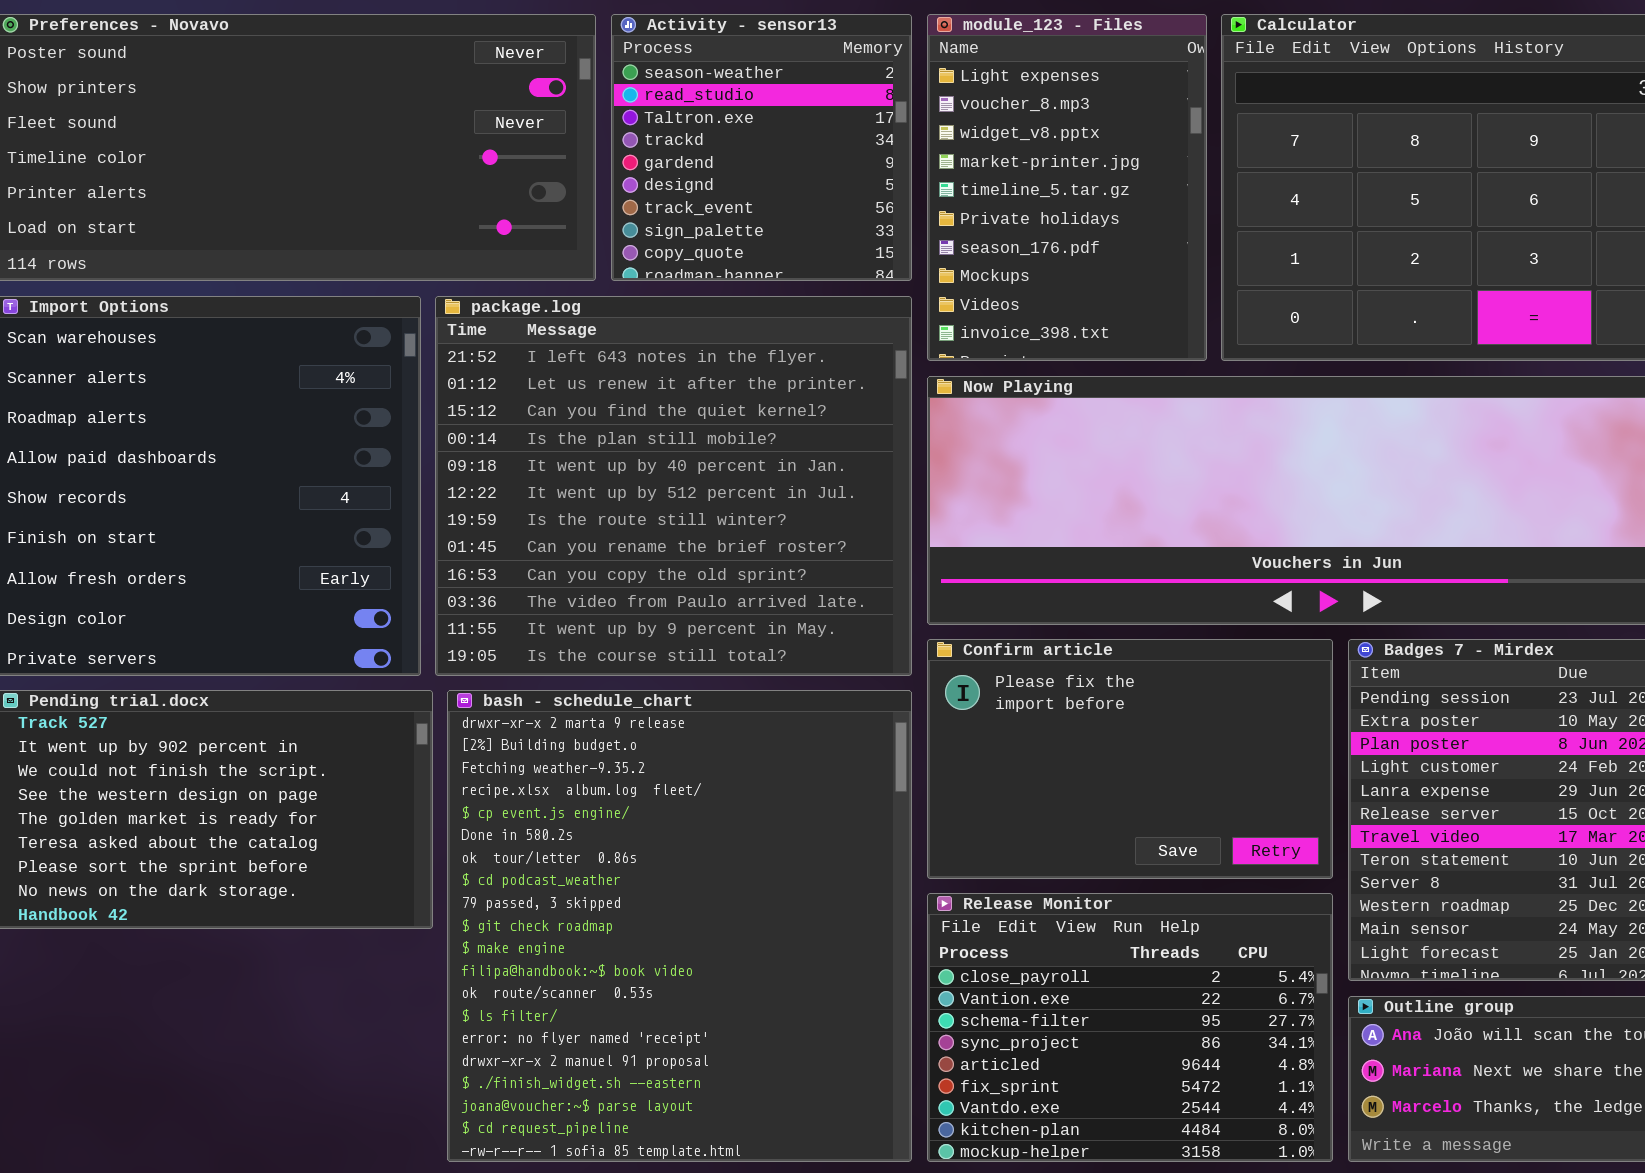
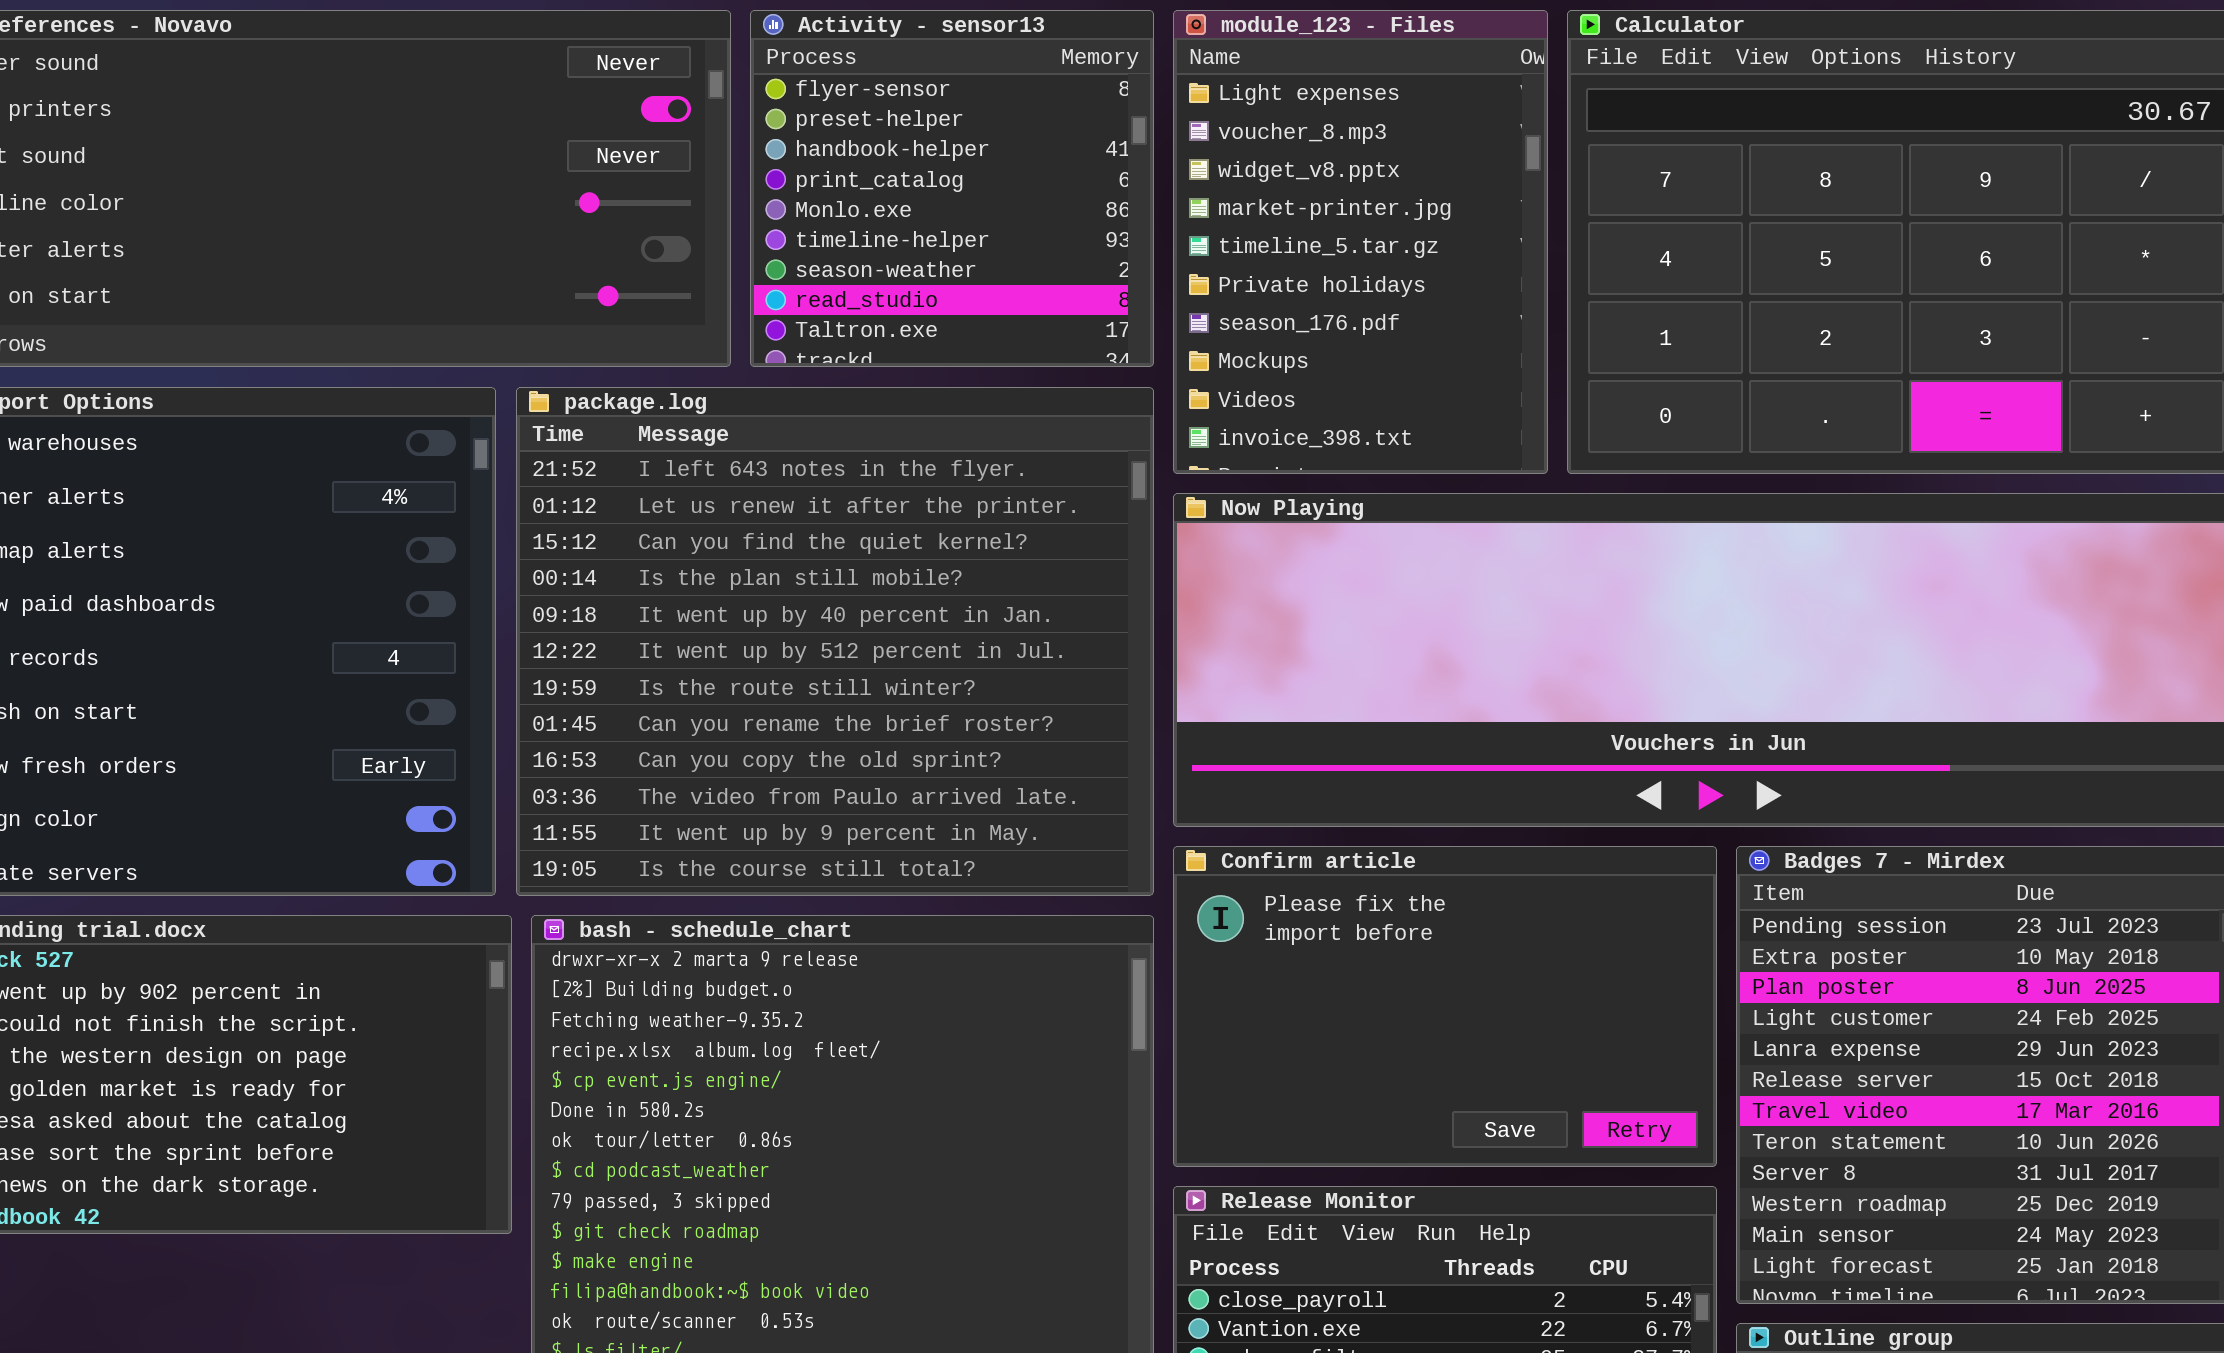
Activity - sensor13: [611,14,912,281] -> [750,10,1154,367], scrolled up 6 rows

